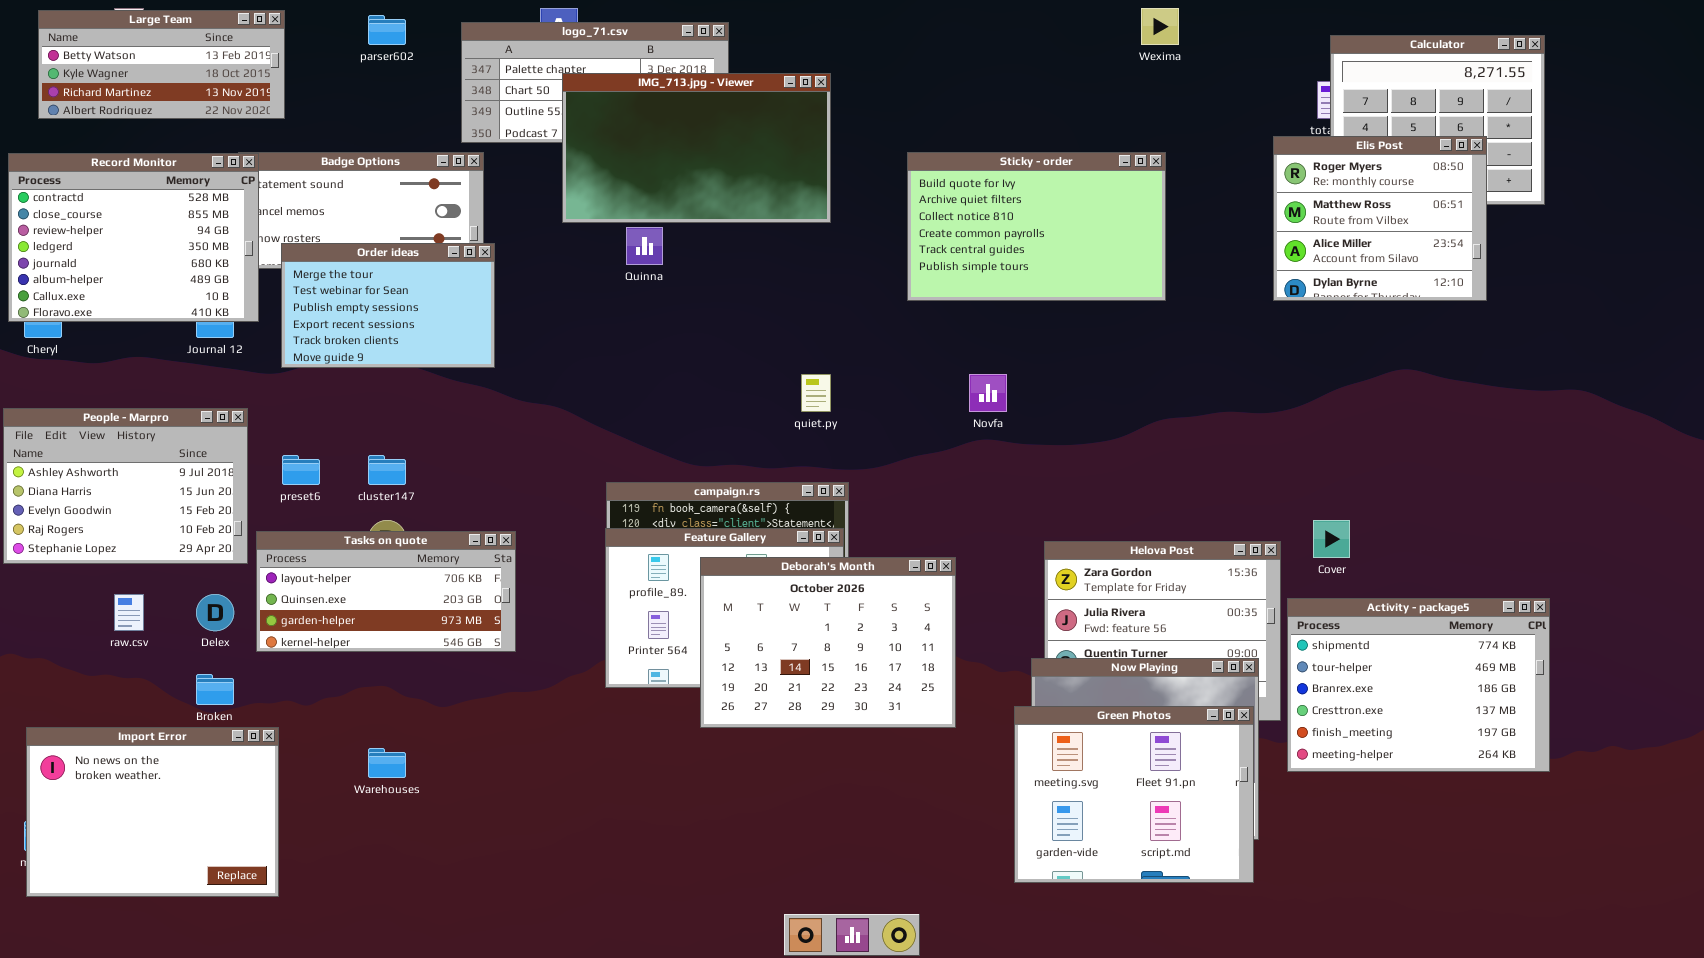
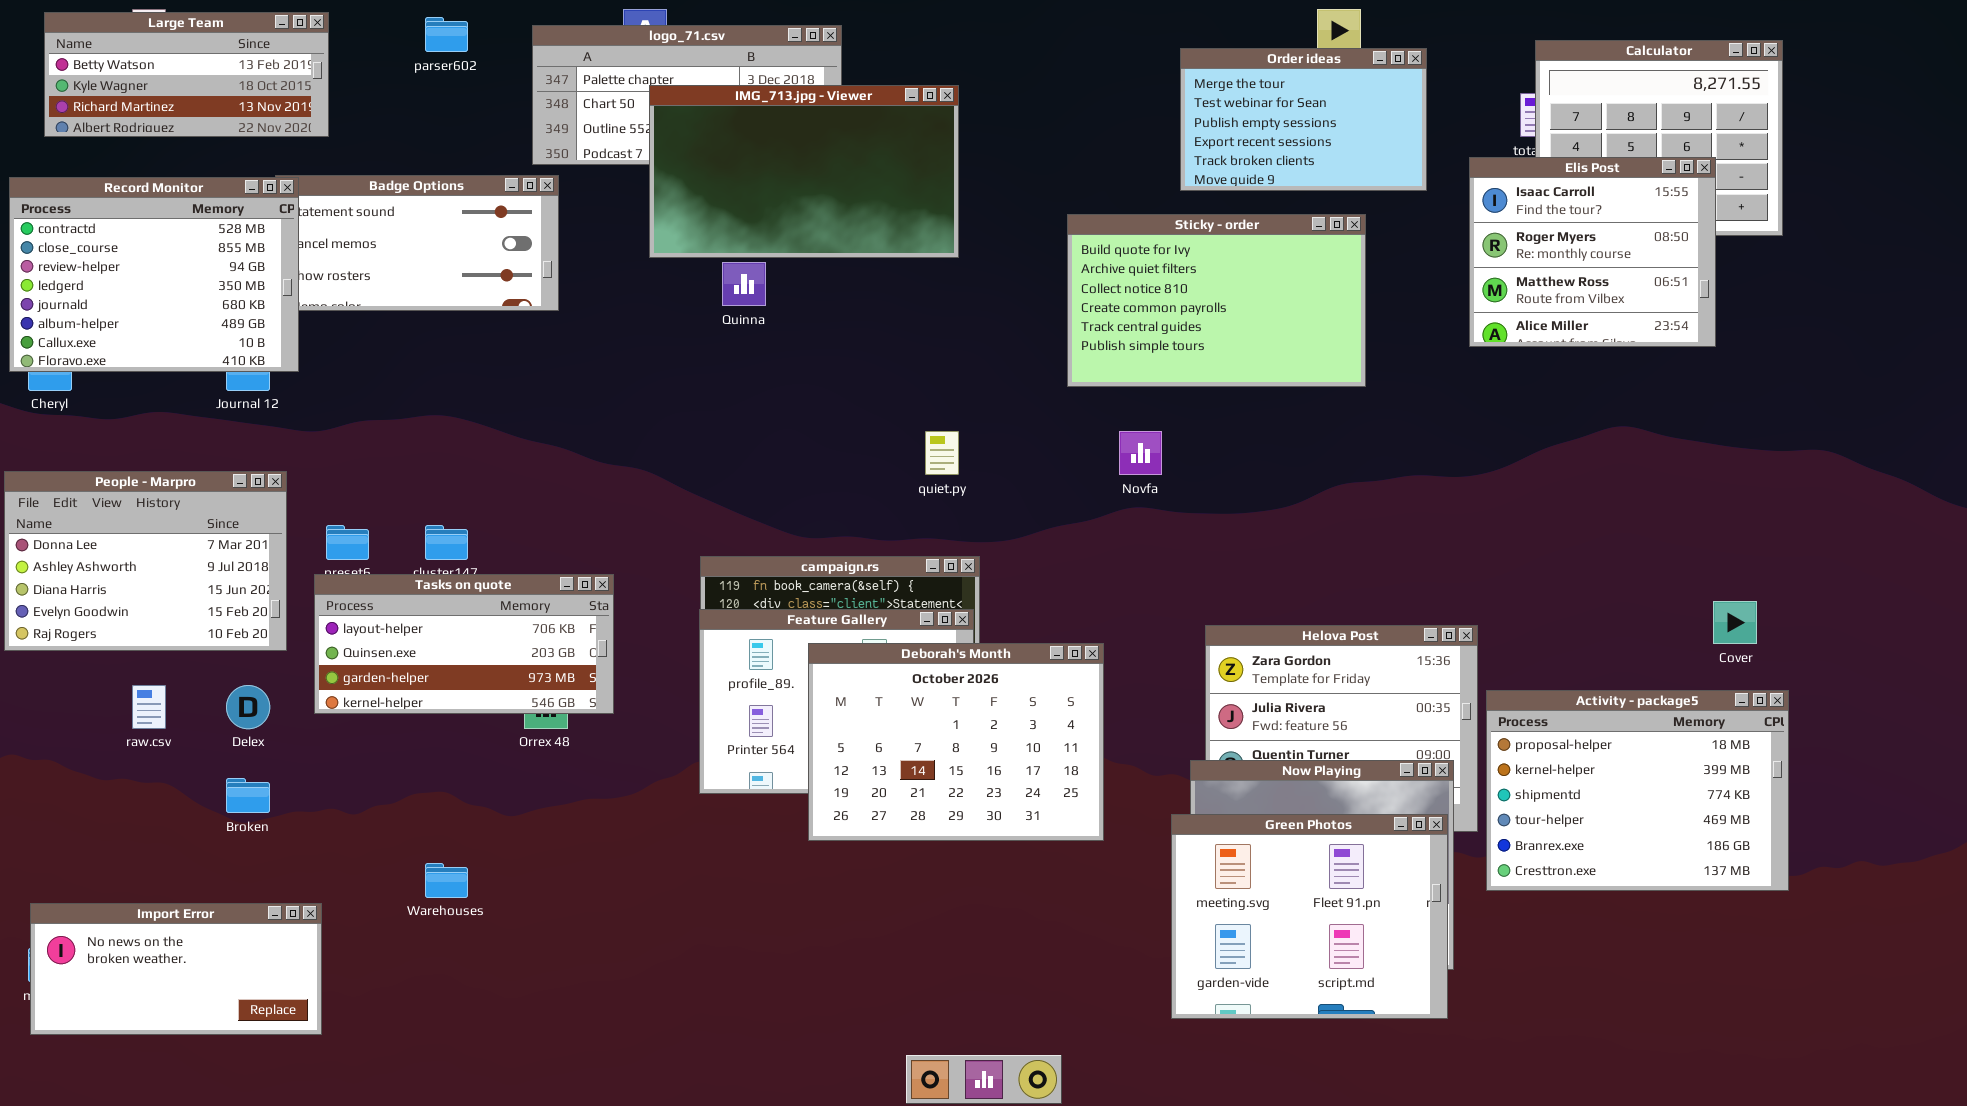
Elis Post: [1273,136,1487,301] -> [1469,157,1716,347], scrolled up 1 row
Sticky - order: [907,152,1166,301] -> [1067,214,1366,387], moved
Order ideas: [281,243,495,368] -> [1180,48,1427,191], moved
People - Marpro: [3,408,248,564] -> [4,471,287,651], scrolled up 1 row
Cover: [1313,520,1350,558] -> [1713,601,1757,644], moved
Tasks on quote: [256,531,516,652] -> [314,574,614,714], moved
Activity - package5: [1287,598,1550,772] -> [1486,690,1789,891], scrolled up 2 rows
Import Error: [26,727,279,897] -> [30,903,322,1035], resized

